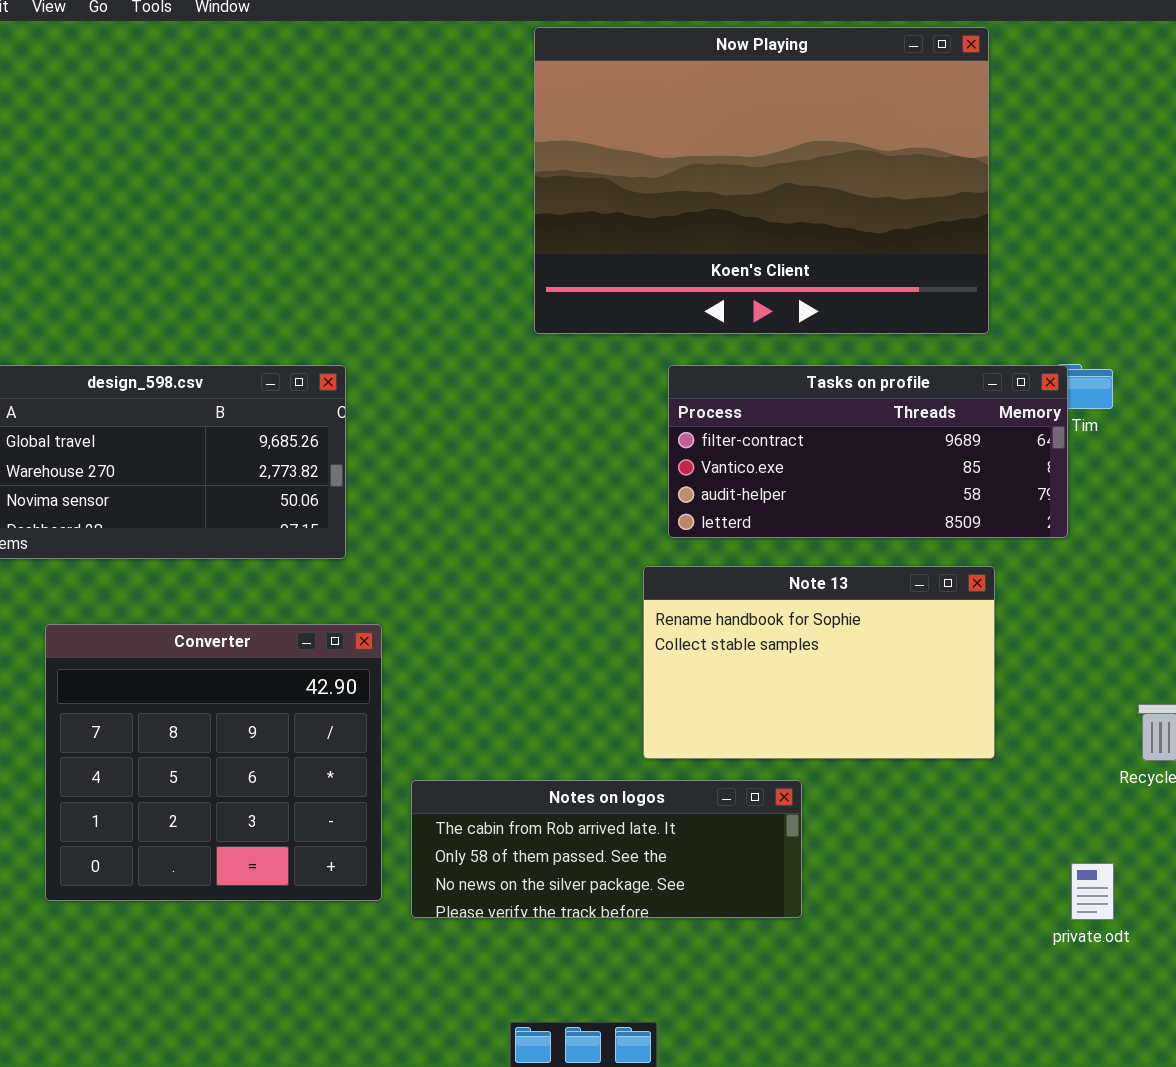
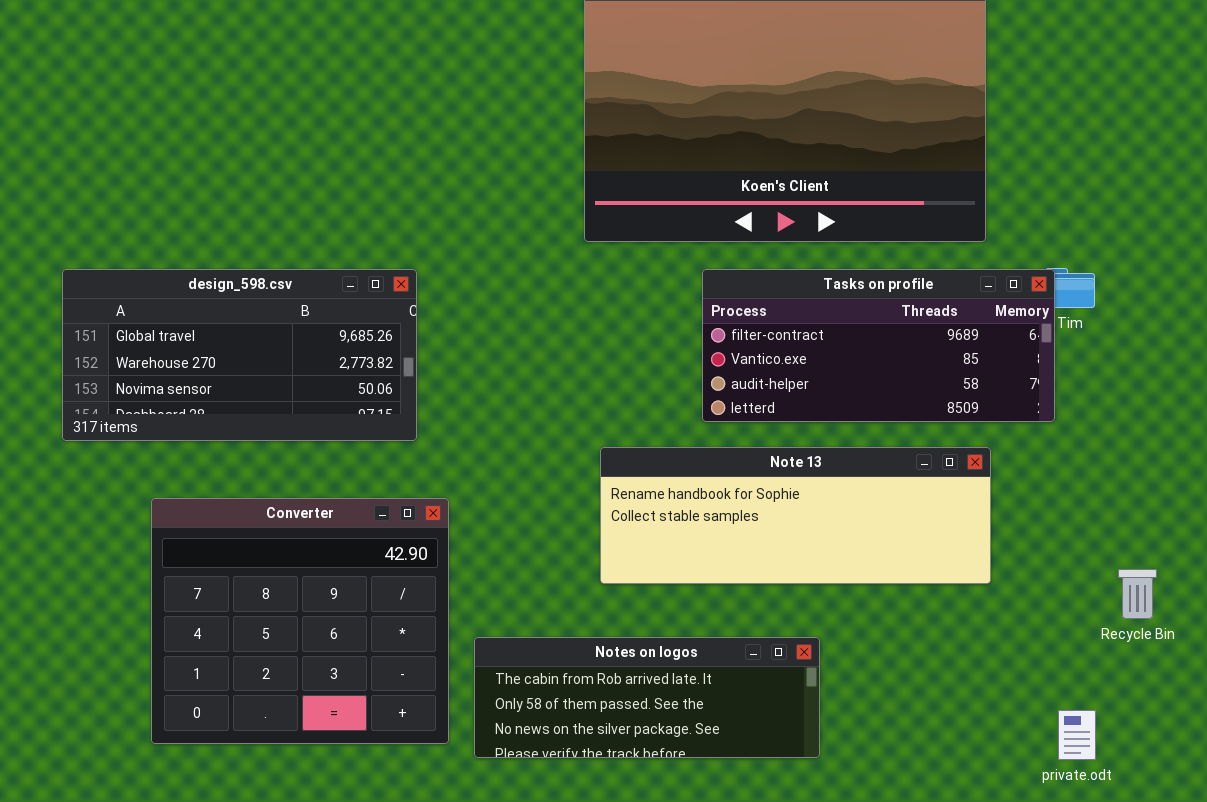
Note 13: [643,566,995,759] -> [600,447,991,584], resized

